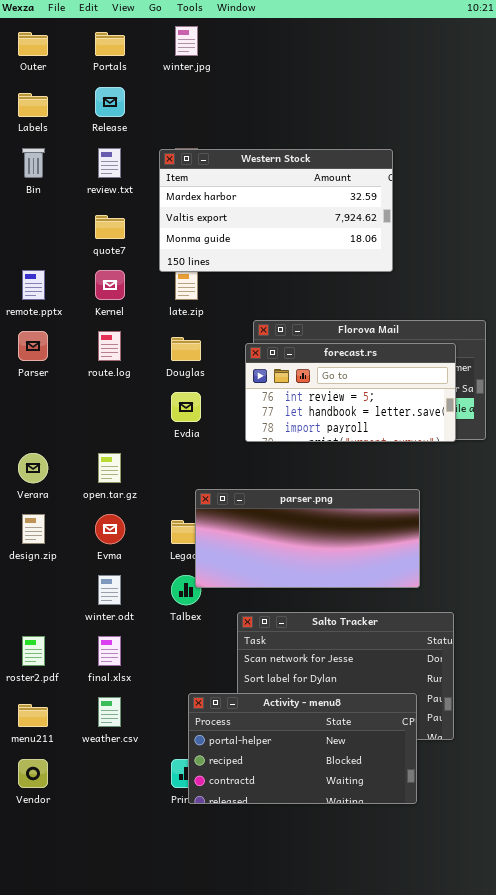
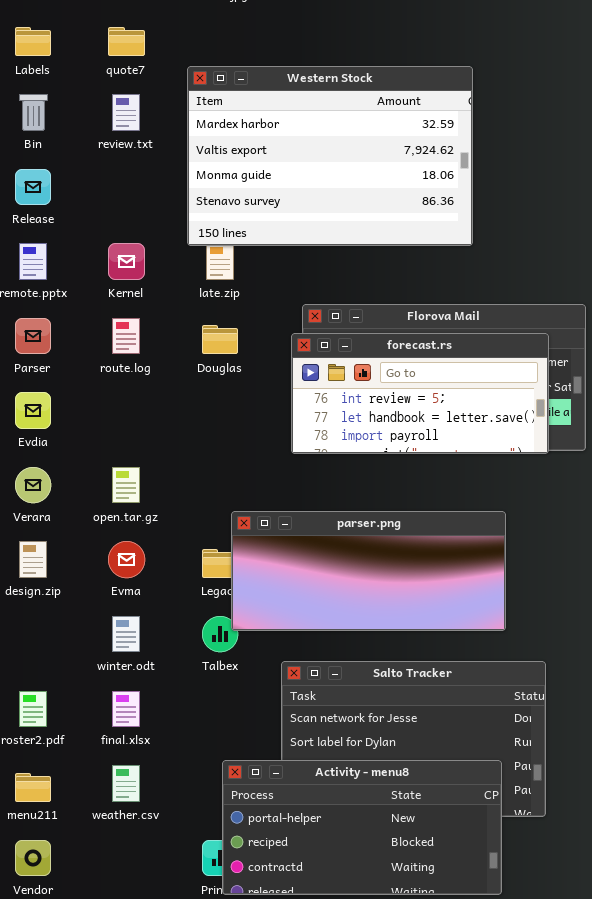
Release: [95,87,125,117] -> [15,169,51,205], moved
Western Stock: [159,149,393,272] -> [187,66,473,246], resized
quote7: [95,215,125,239] -> [108,27,145,56], moved
Evdia: [171,392,201,422] -> [15,392,51,429], moved

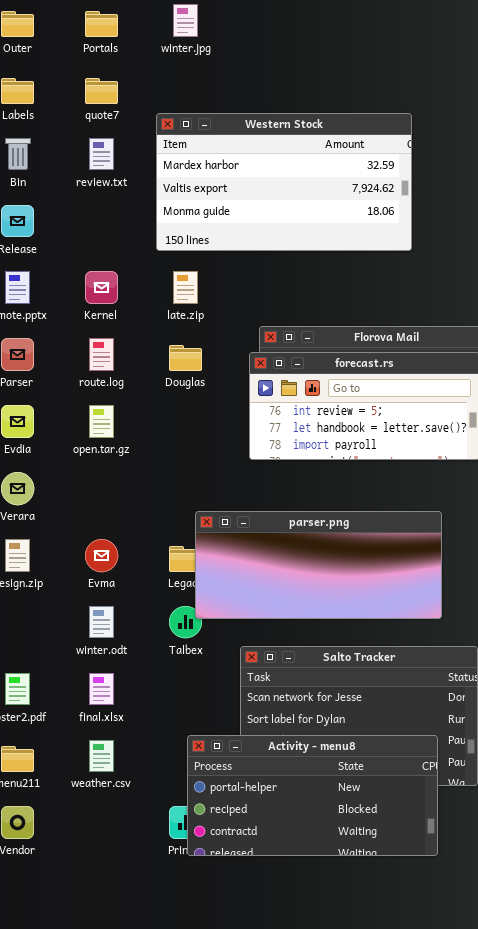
Western Stock: [187,66,473,246] -> [156,113,412,251], resized
open.tar.gz: [112,467,140,503] -> [89,405,114,438], moved

